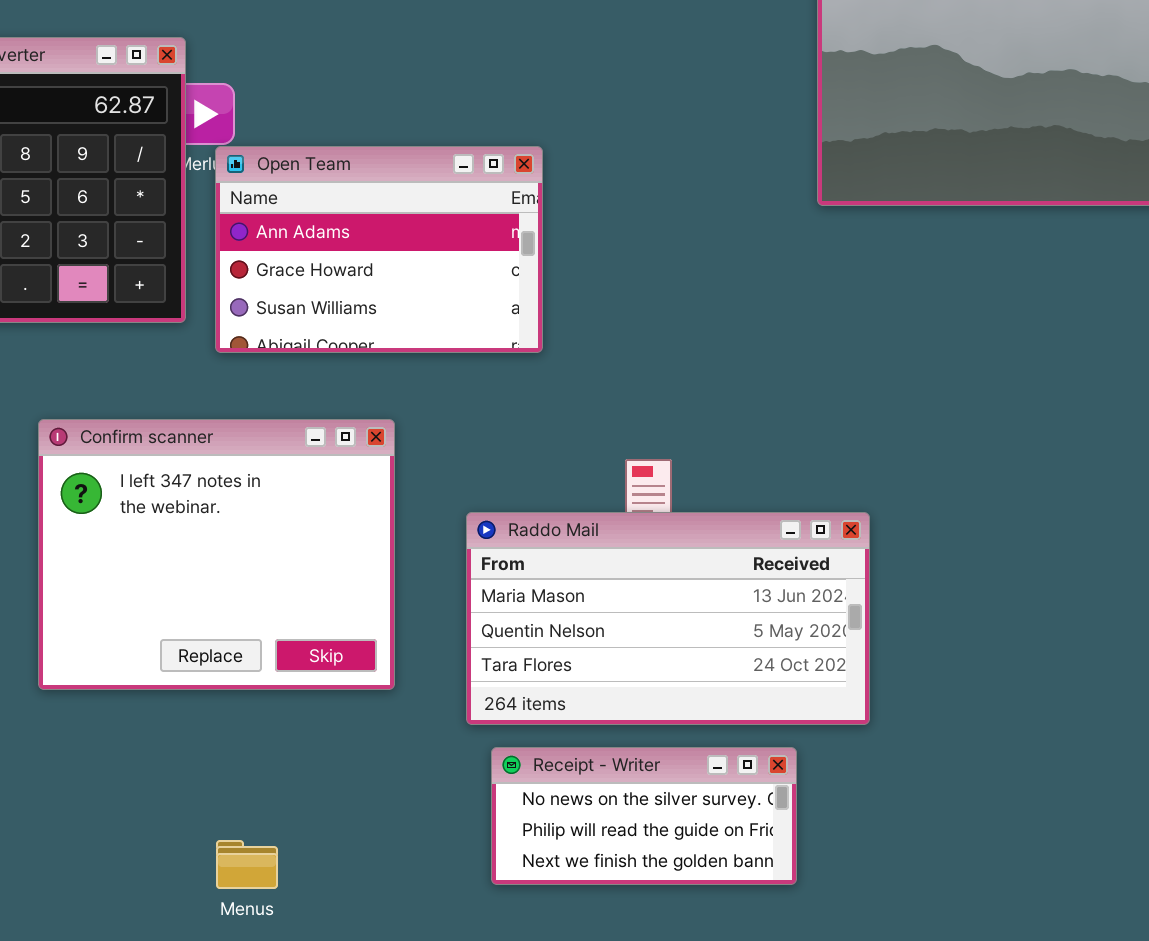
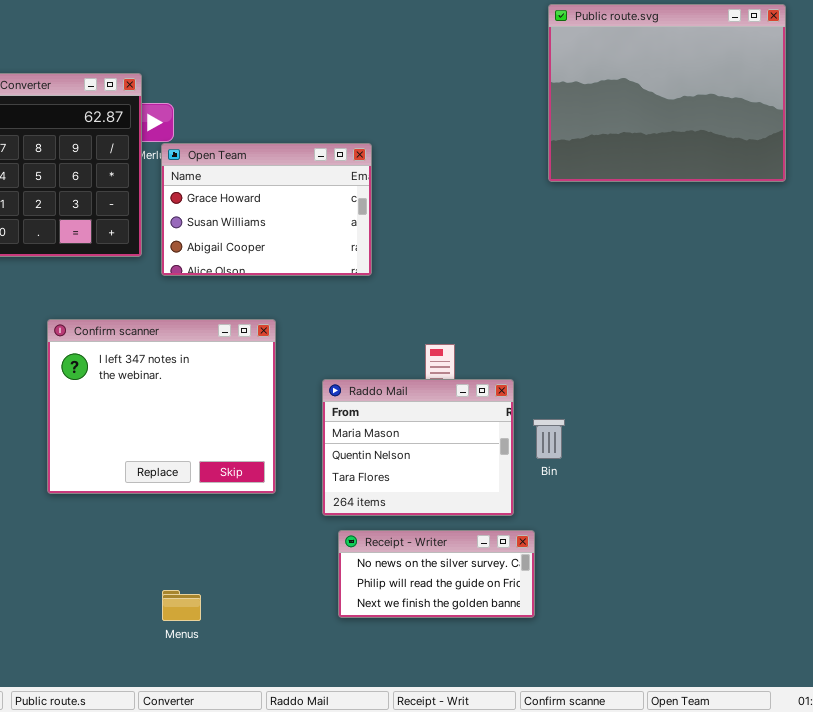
Open Team: [215,146,543,353] -> [161,143,372,276], scrolled down 1 row
Raddo Mail: [466,512,870,725] -> [322,379,514,516], resized

